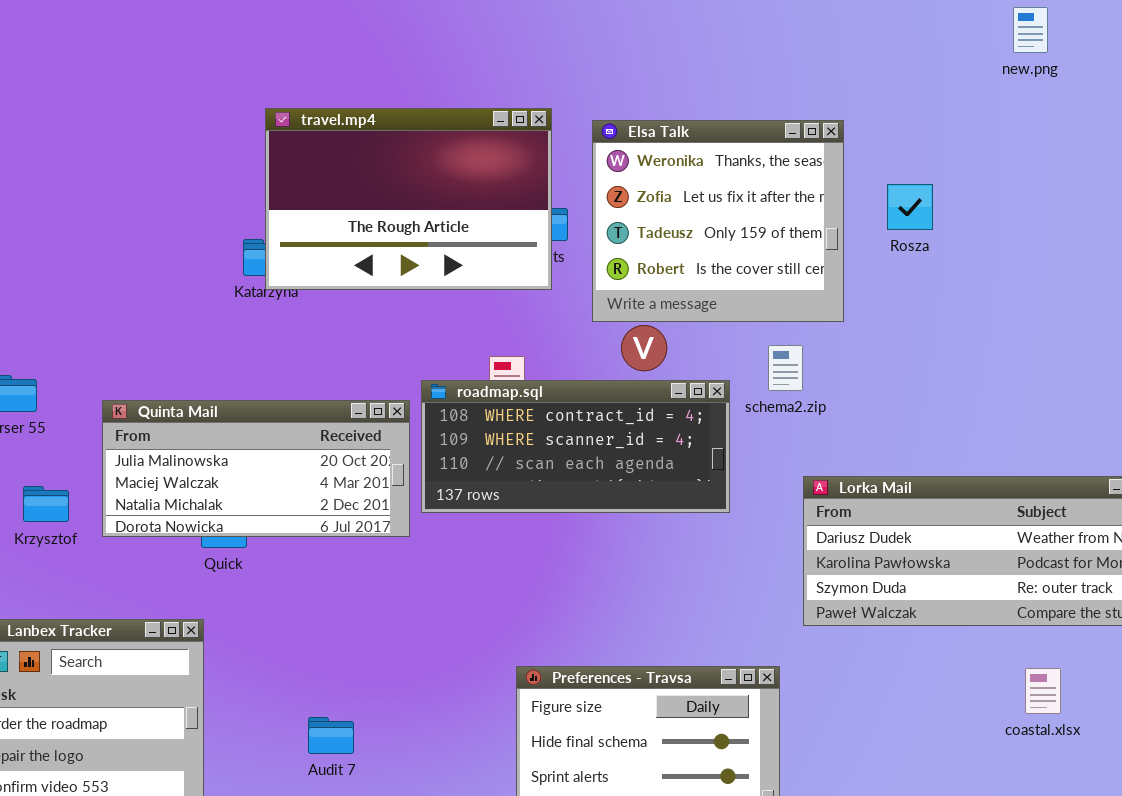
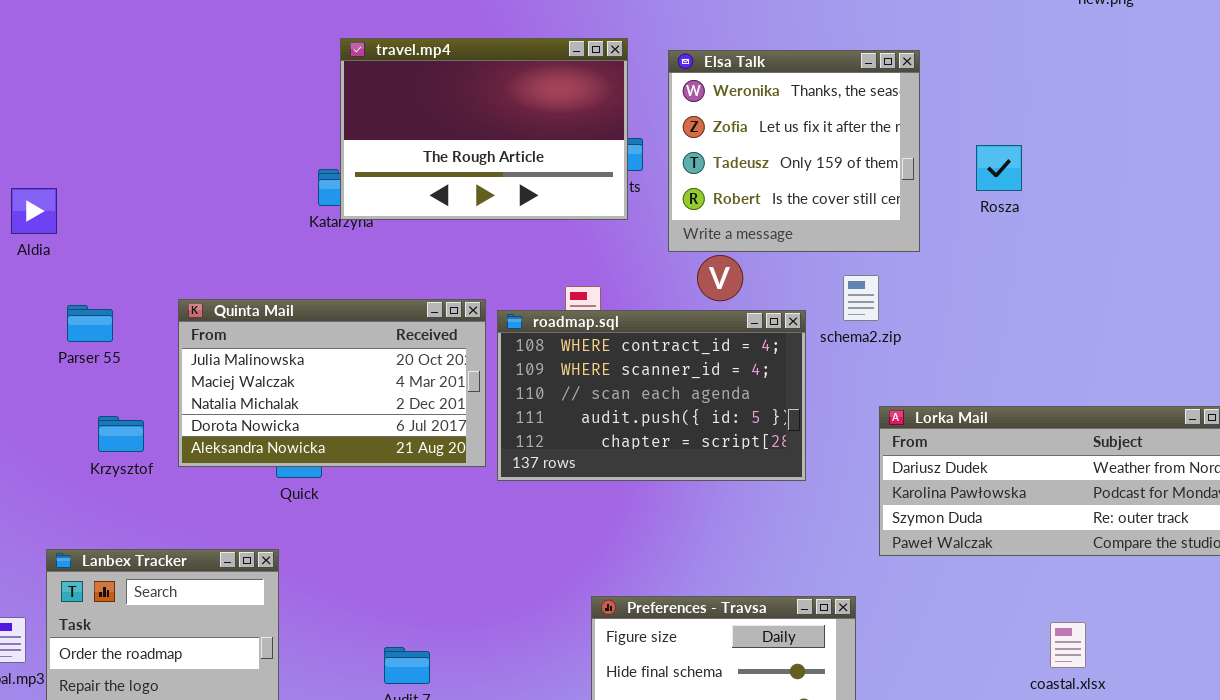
Rosza: [887,184,933,230] -> [976,145,1022,191], moved
roadmap.sql: [421,380,730,513] -> [497,310,806,481], resized
Quinta Mail: [102,400,410,537] -> [178,299,486,467], resized
coastal.xlsx: [1025,668,1061,714] -> [1050,622,1086,668], moved

